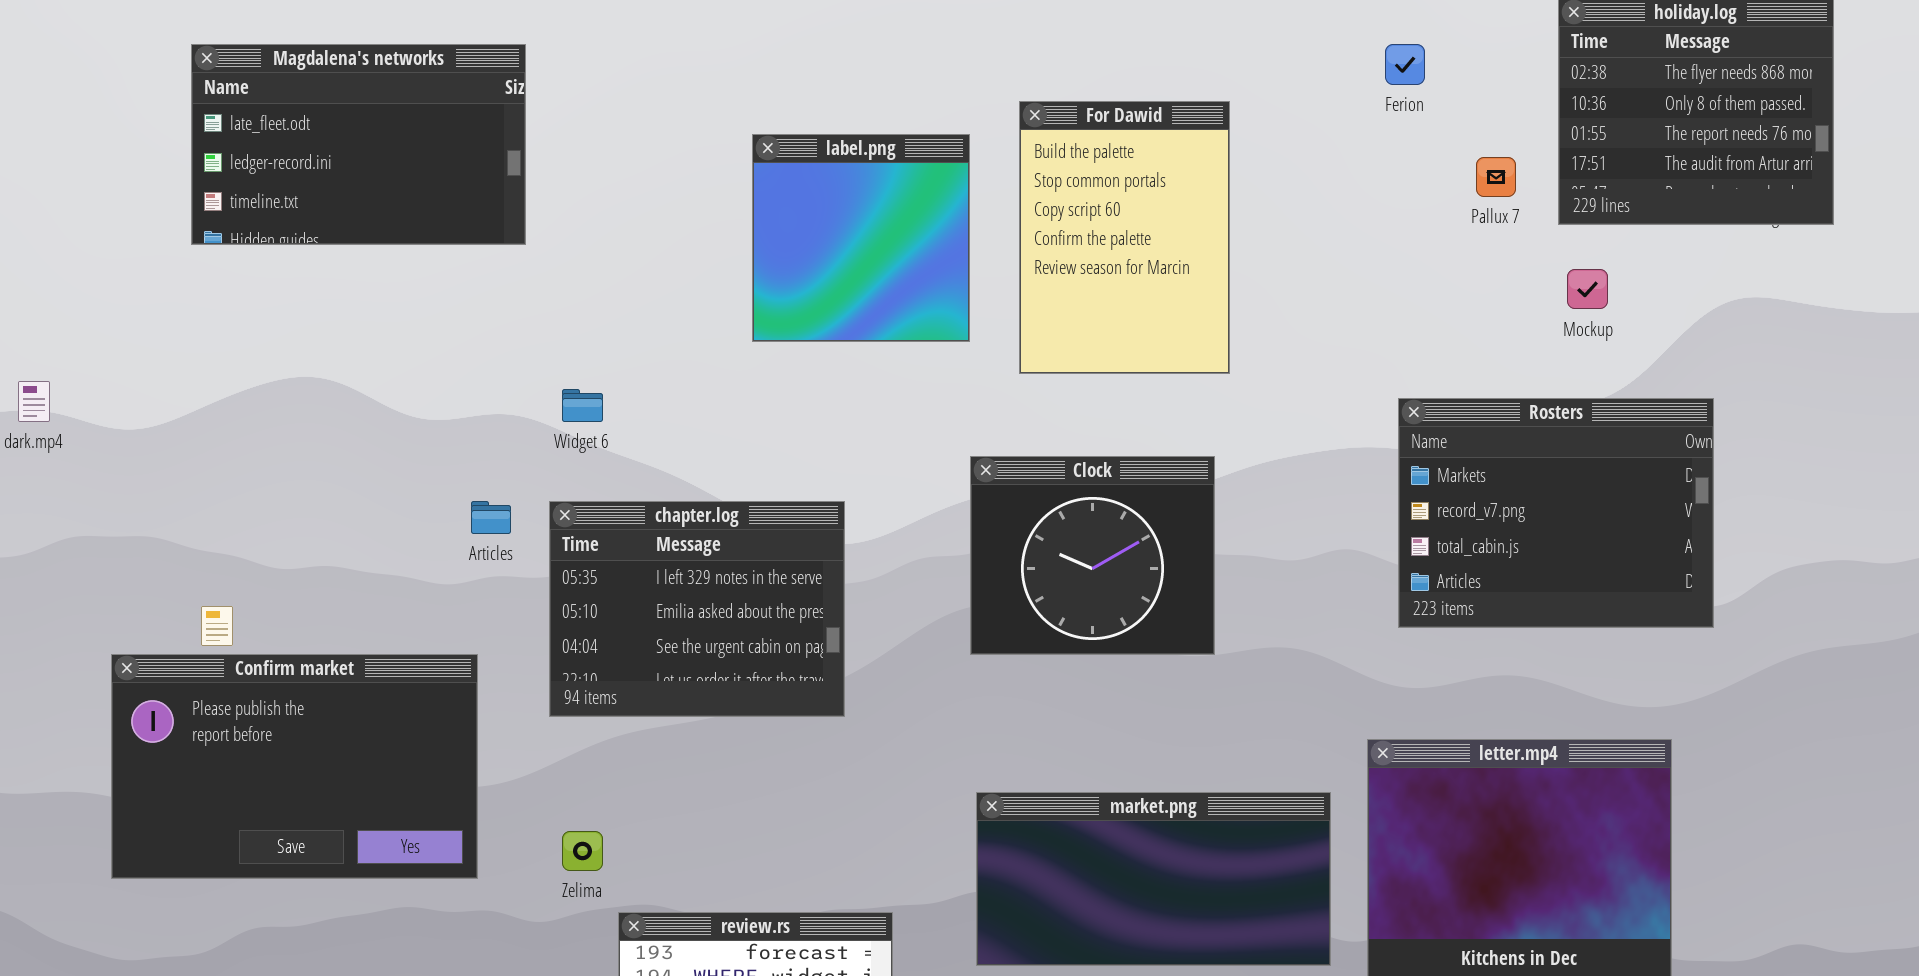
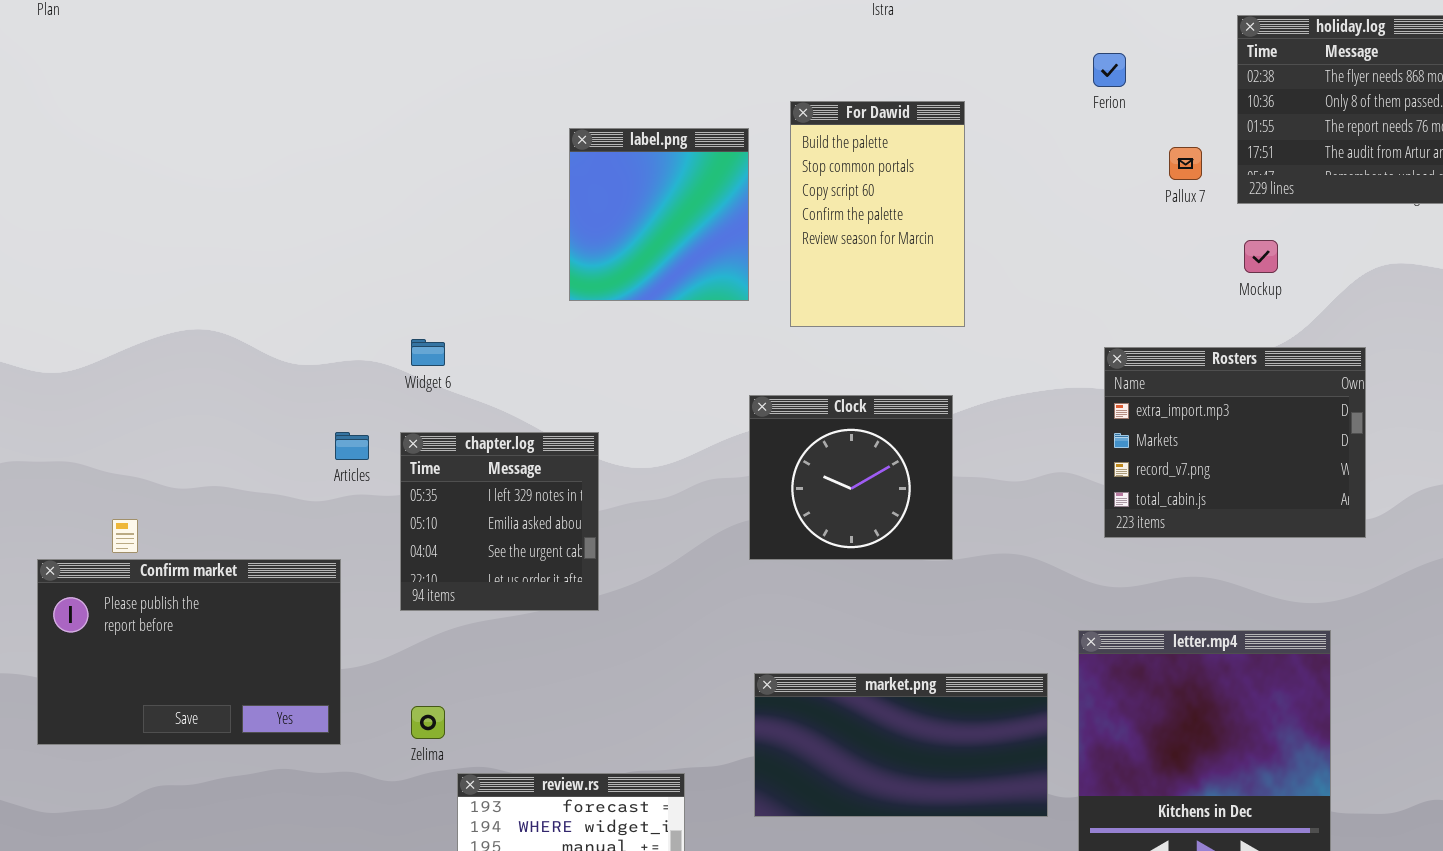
Magdalena's networks: [191,44,526,245] -> none, closed
Rosters: [1398,398,1714,628] -> [1104,347,1366,538], scrolled up 1 row
chapter.log: [549,501,845,717] -> [400,432,599,611], resized

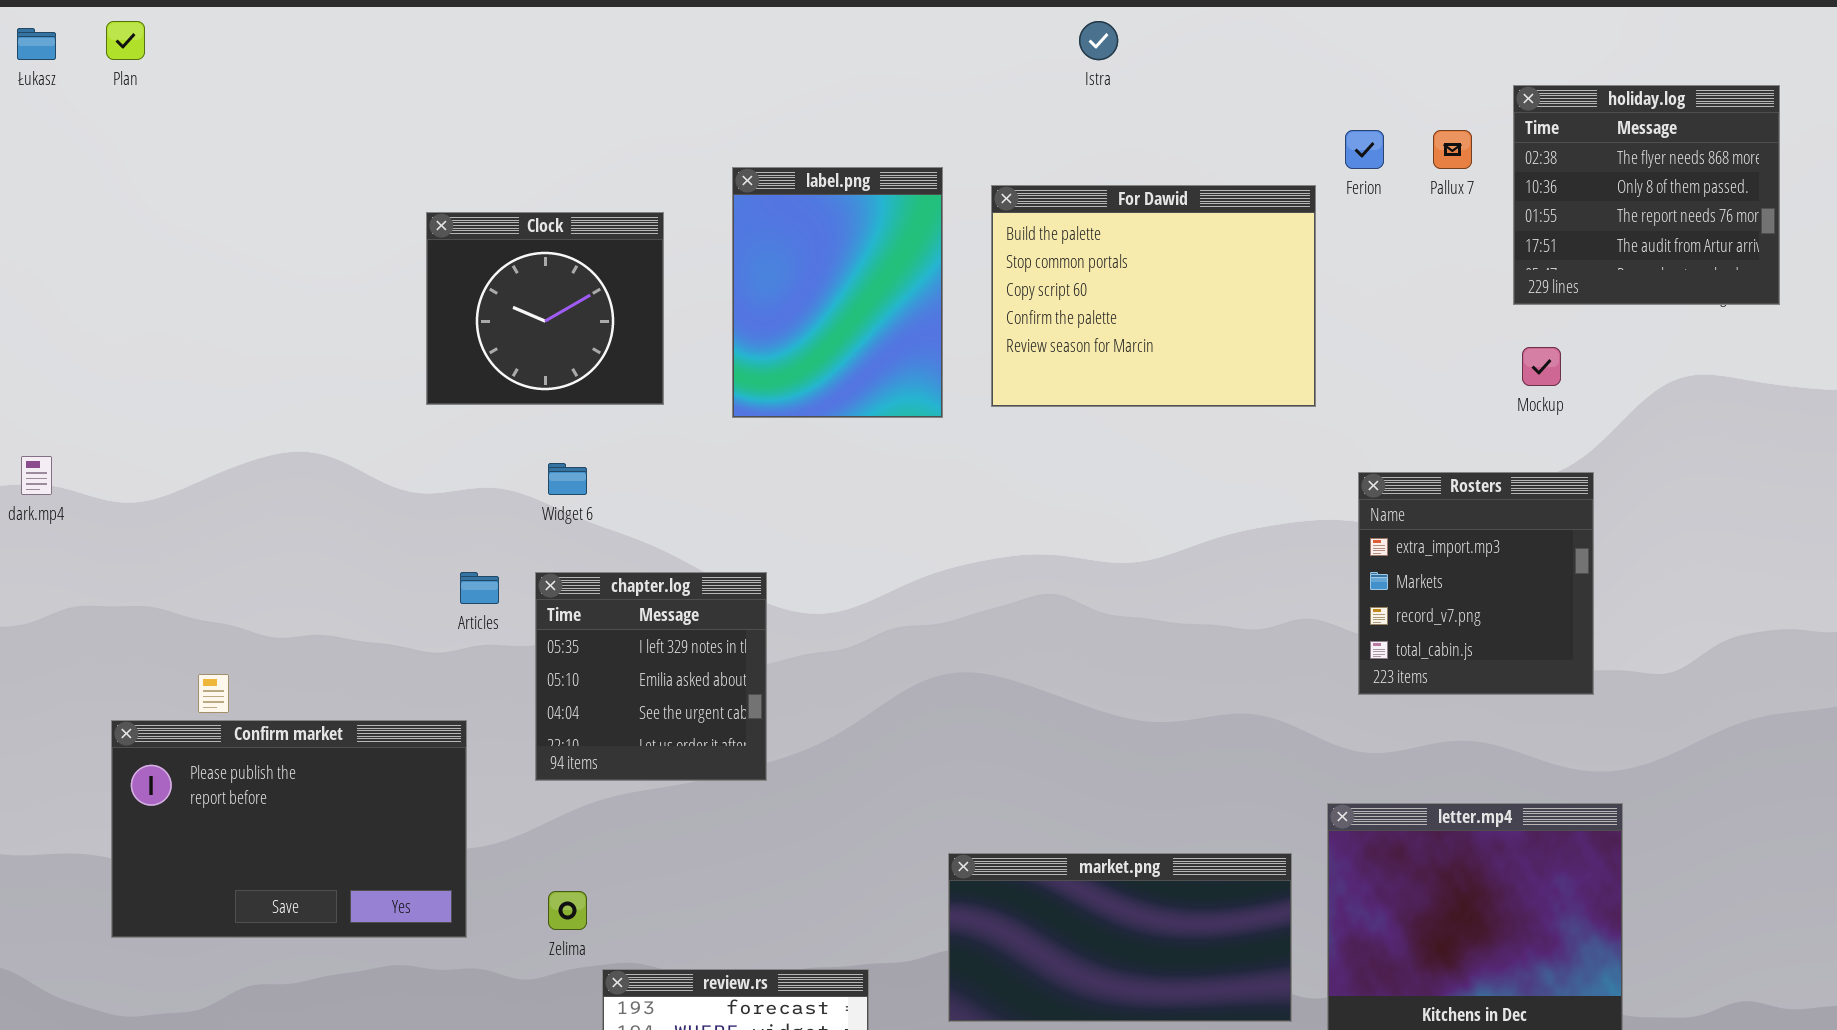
For Dawid: [790,101,965,327] -> [991,185,1316,407], resized
label.png: [569,128,749,301] -> [732,167,943,418], resized
Pallux 7: [1169,147,1202,180] -> [1433,130,1472,169], moved
Rosters: [1104,347,1366,538] -> [1358,472,1594,695], resized
Clock: [749,395,953,560] -> [426,212,664,405], moved

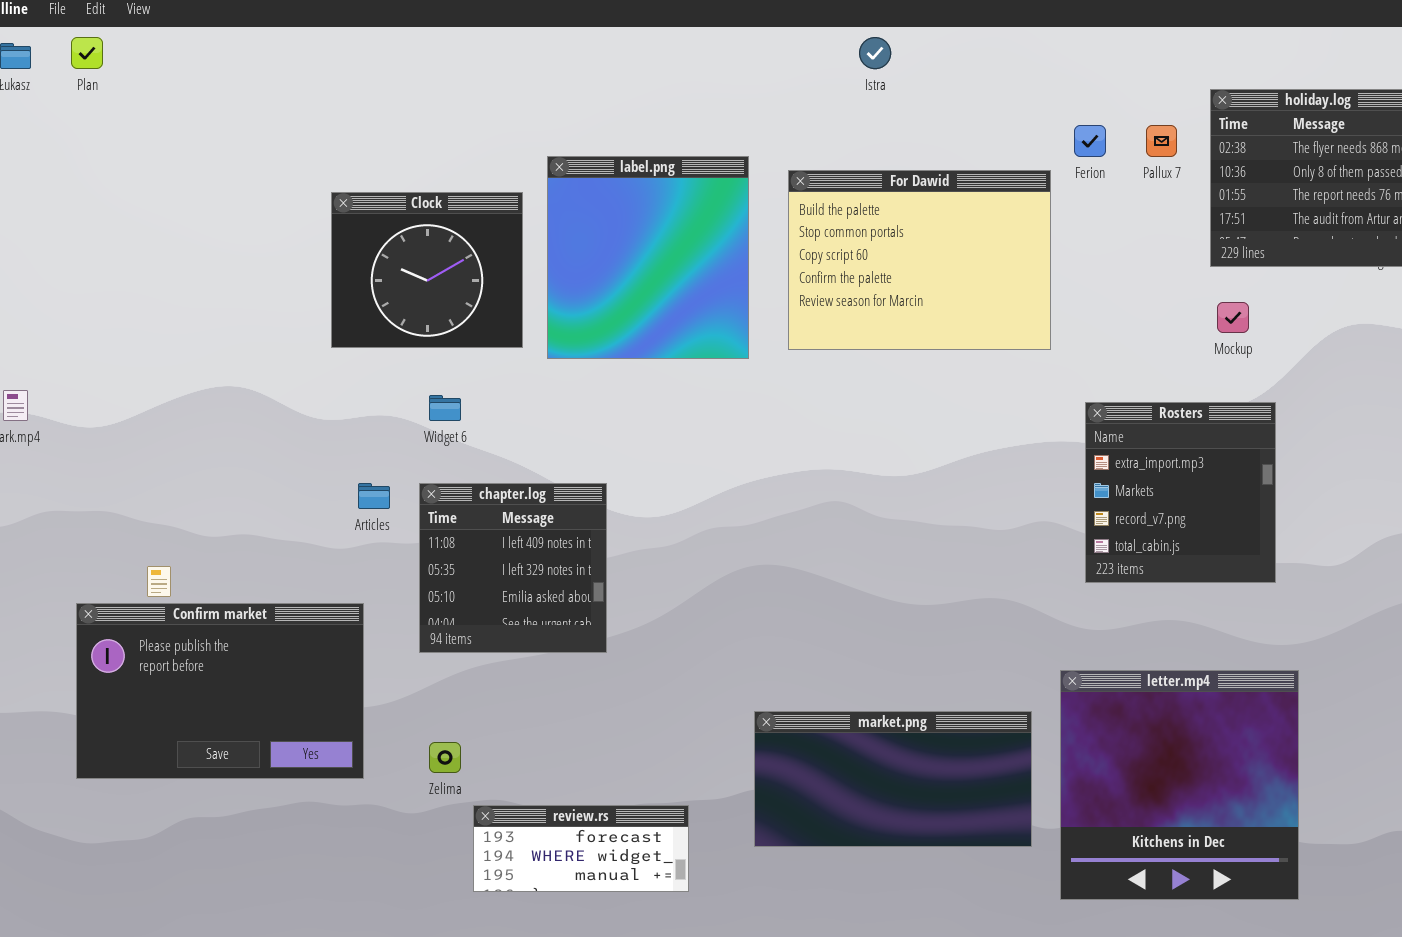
label.png: [732,167,943,418] -> [547,156,749,359], resized
chapter.log: [535,572,767,781] -> [419,483,607,653], scrolled up 1 row

